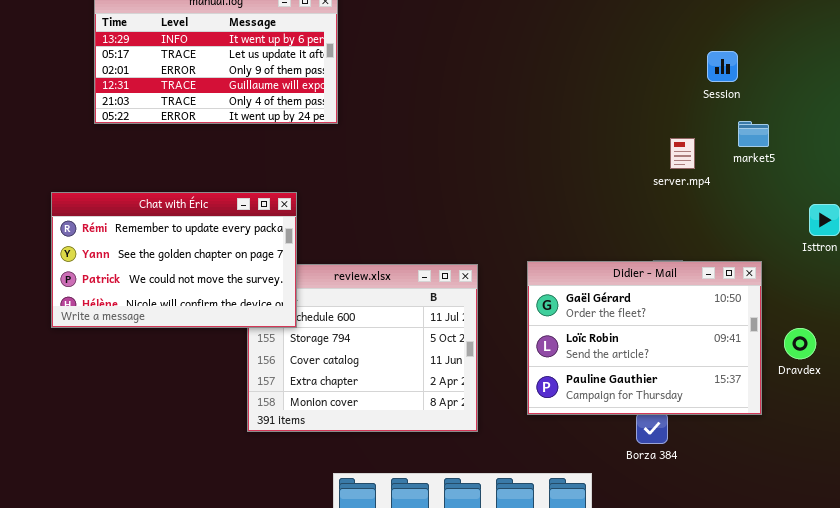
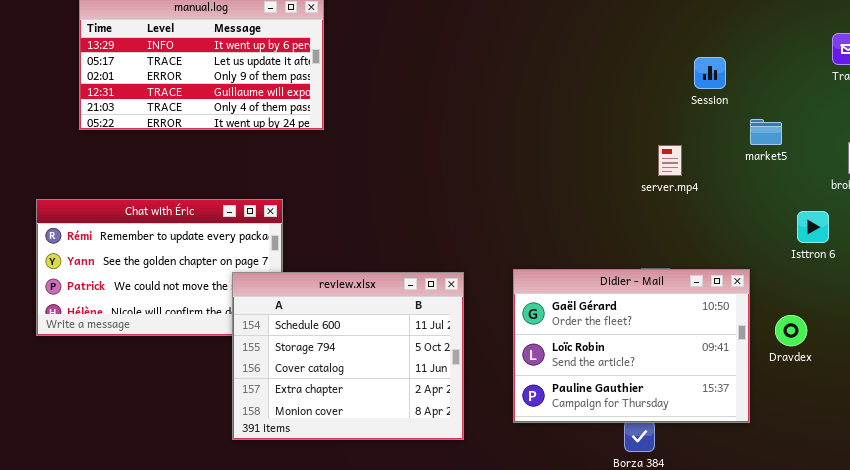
market5: [738,121,769,147] -> [750,119,782,145], moved
review.xlsx: [247,264,478,432] -> [232,272,464,440], raised
Dravdex: [784,328,816,359] -> [775,315,807,346], moved

